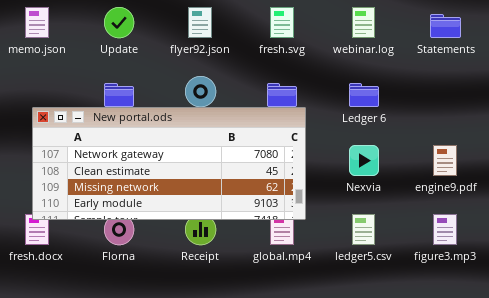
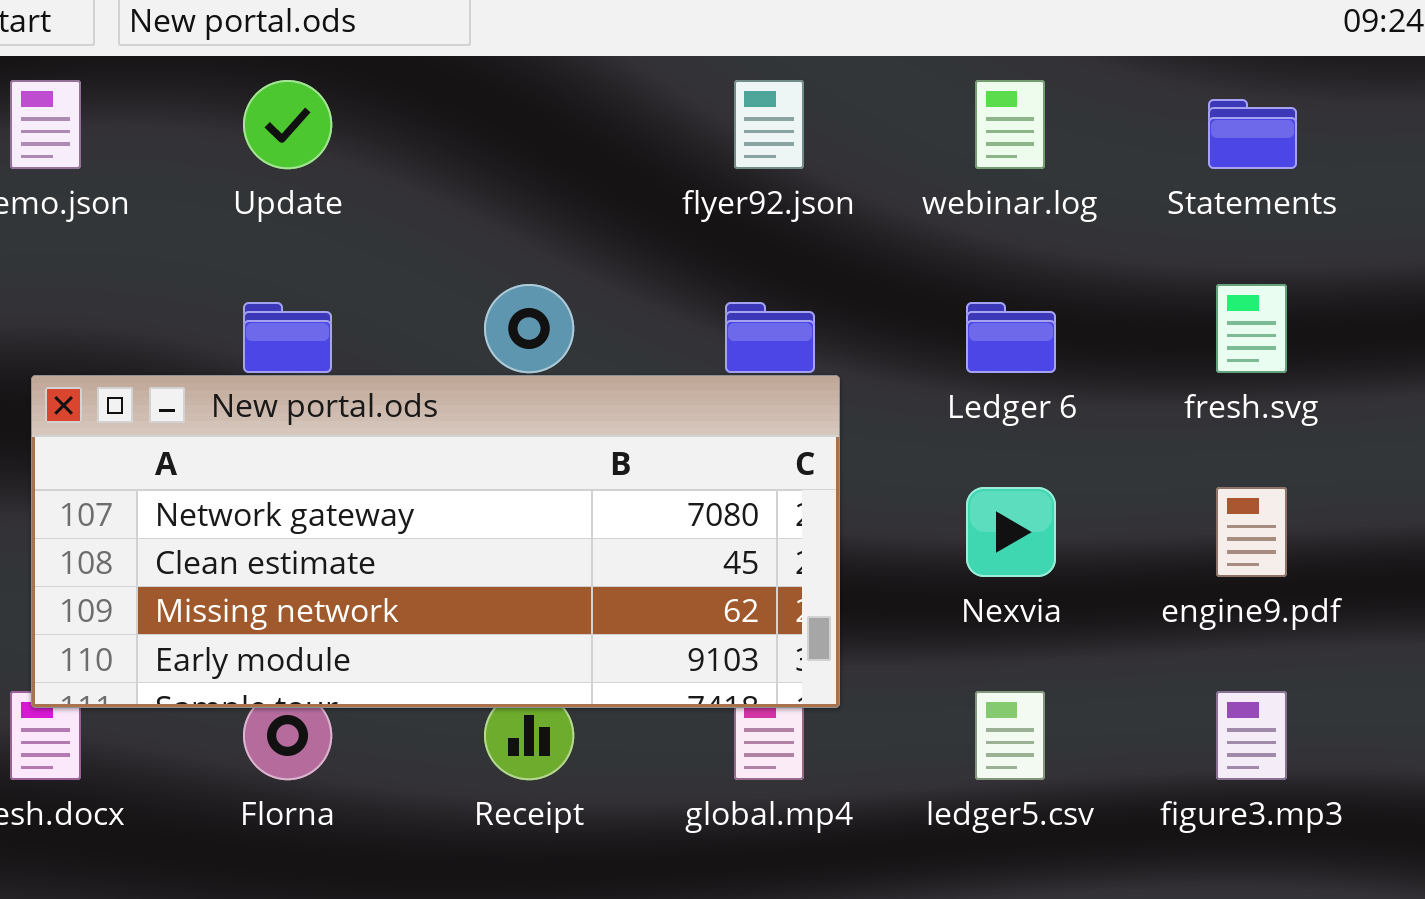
flyer92.json: [188,7,212,38] -> [734,80,804,169], moved
fresh.svg: [270,7,294,38] -> [1216,284,1287,373], moved

